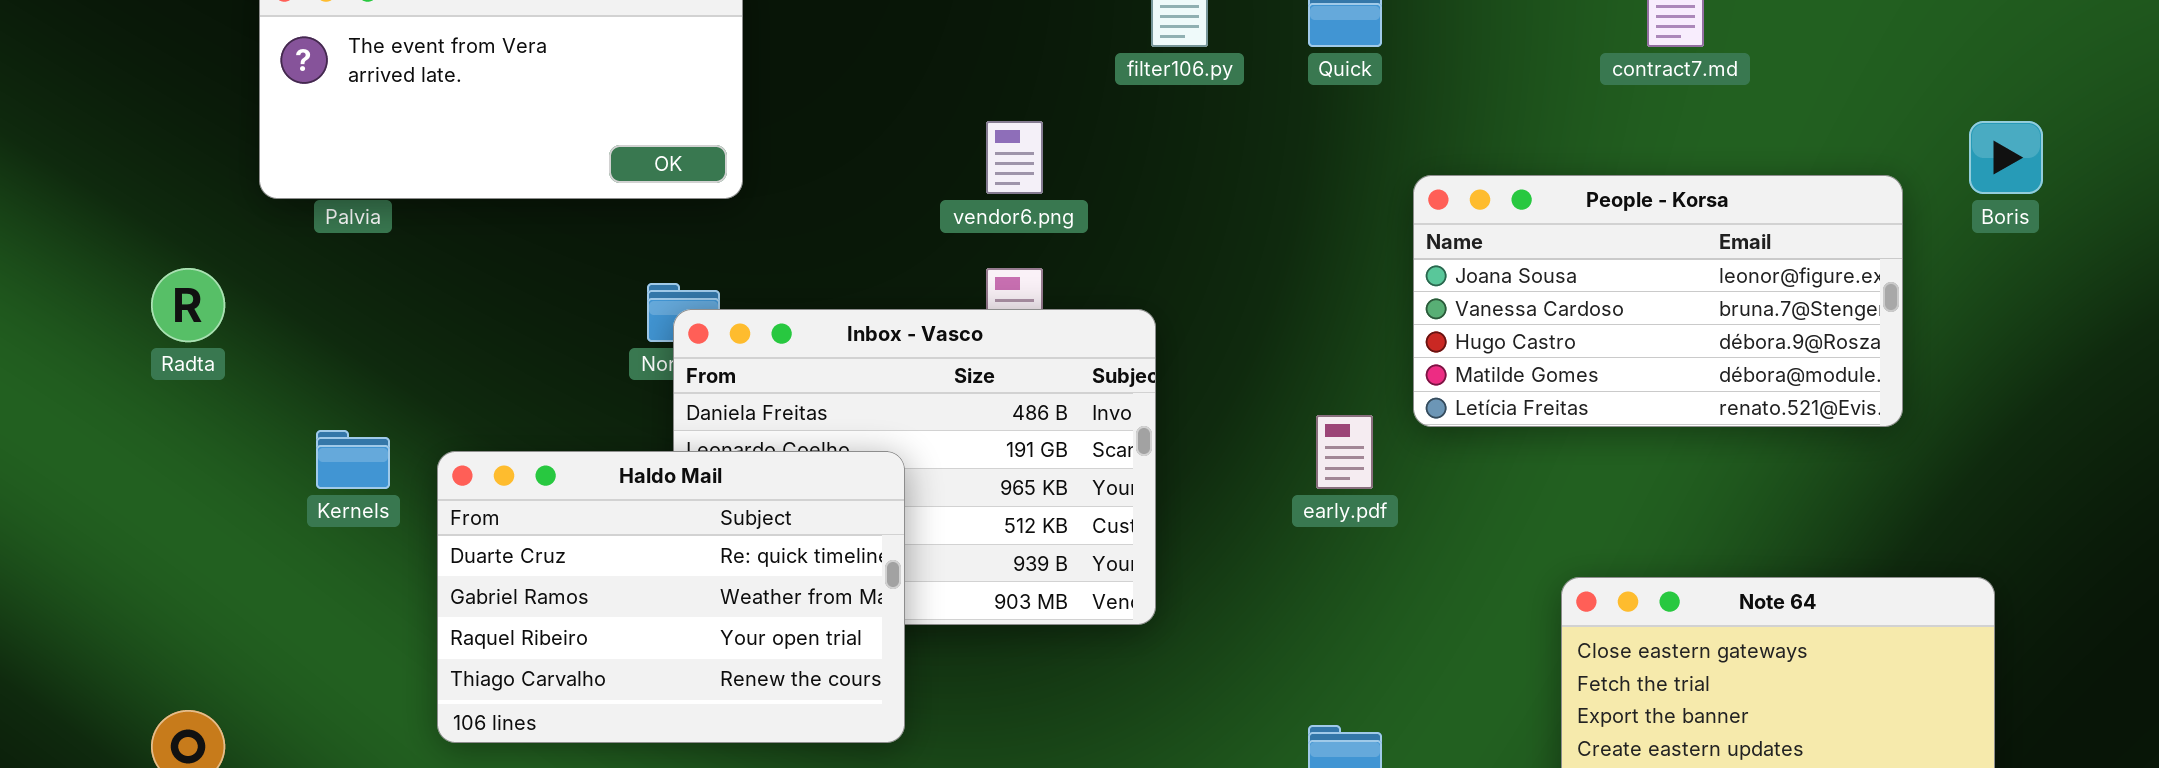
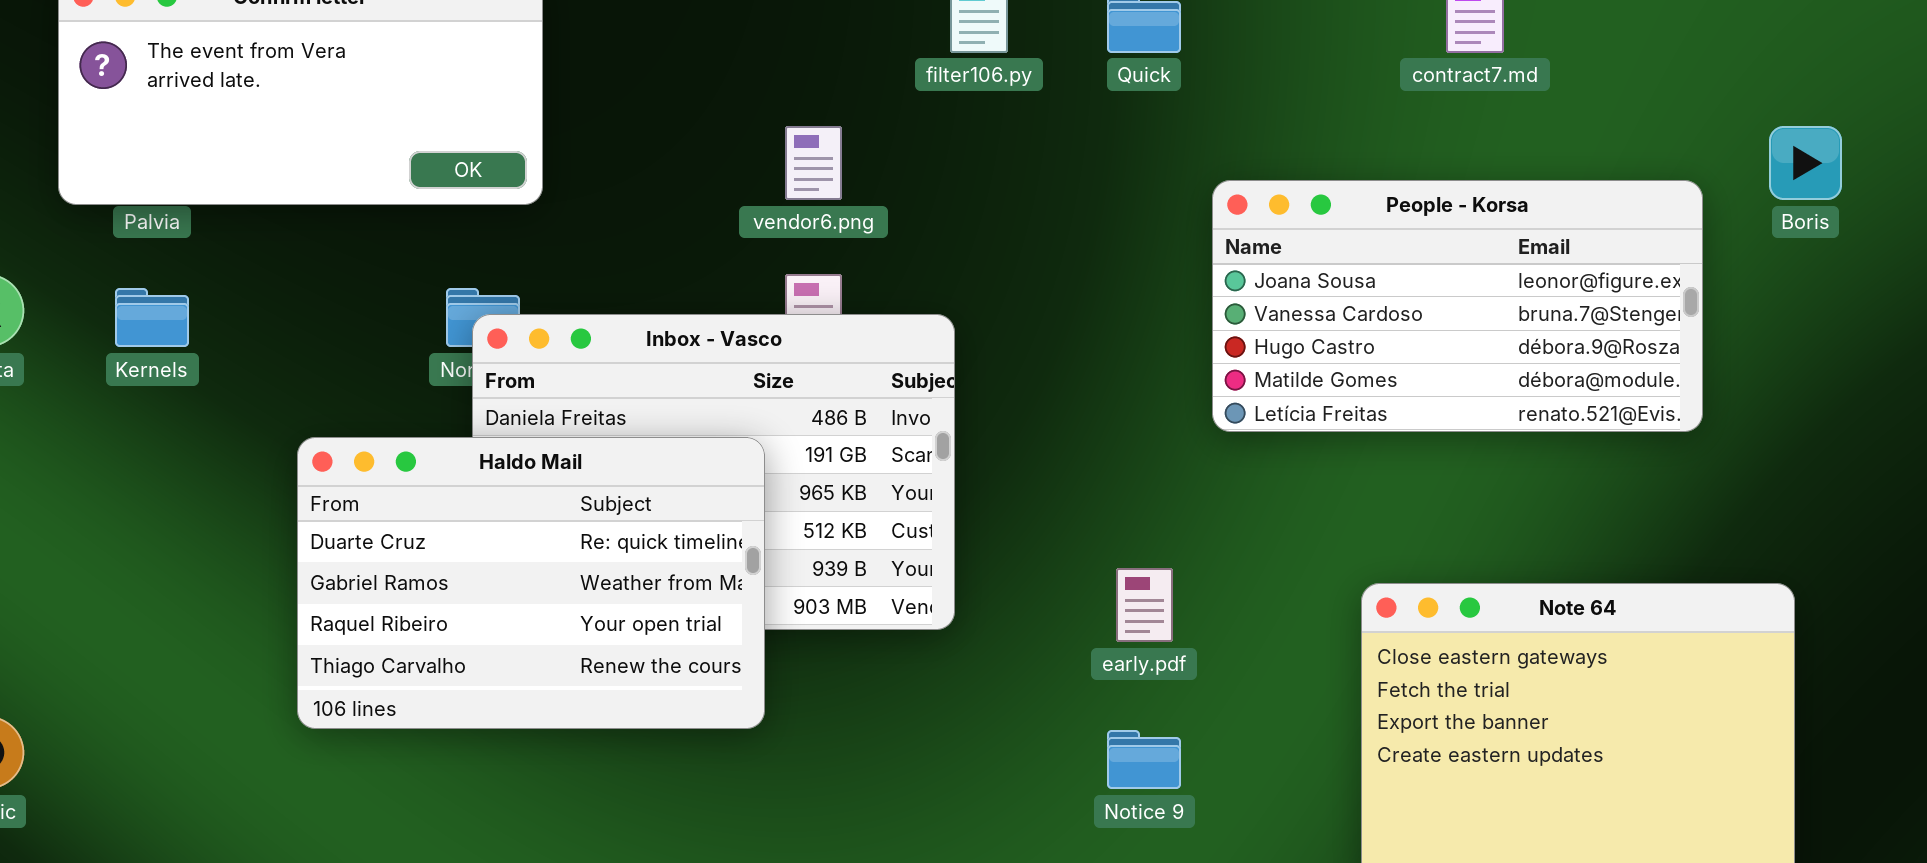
early.pdf: [1316,415,1373,489] -> [1116,568,1173,642], moved
Kernels: [316,430,390,489] -> [115,288,189,347], moved
Haldo Mail: [437,451,905,743] -> [297,437,765,729], moved

